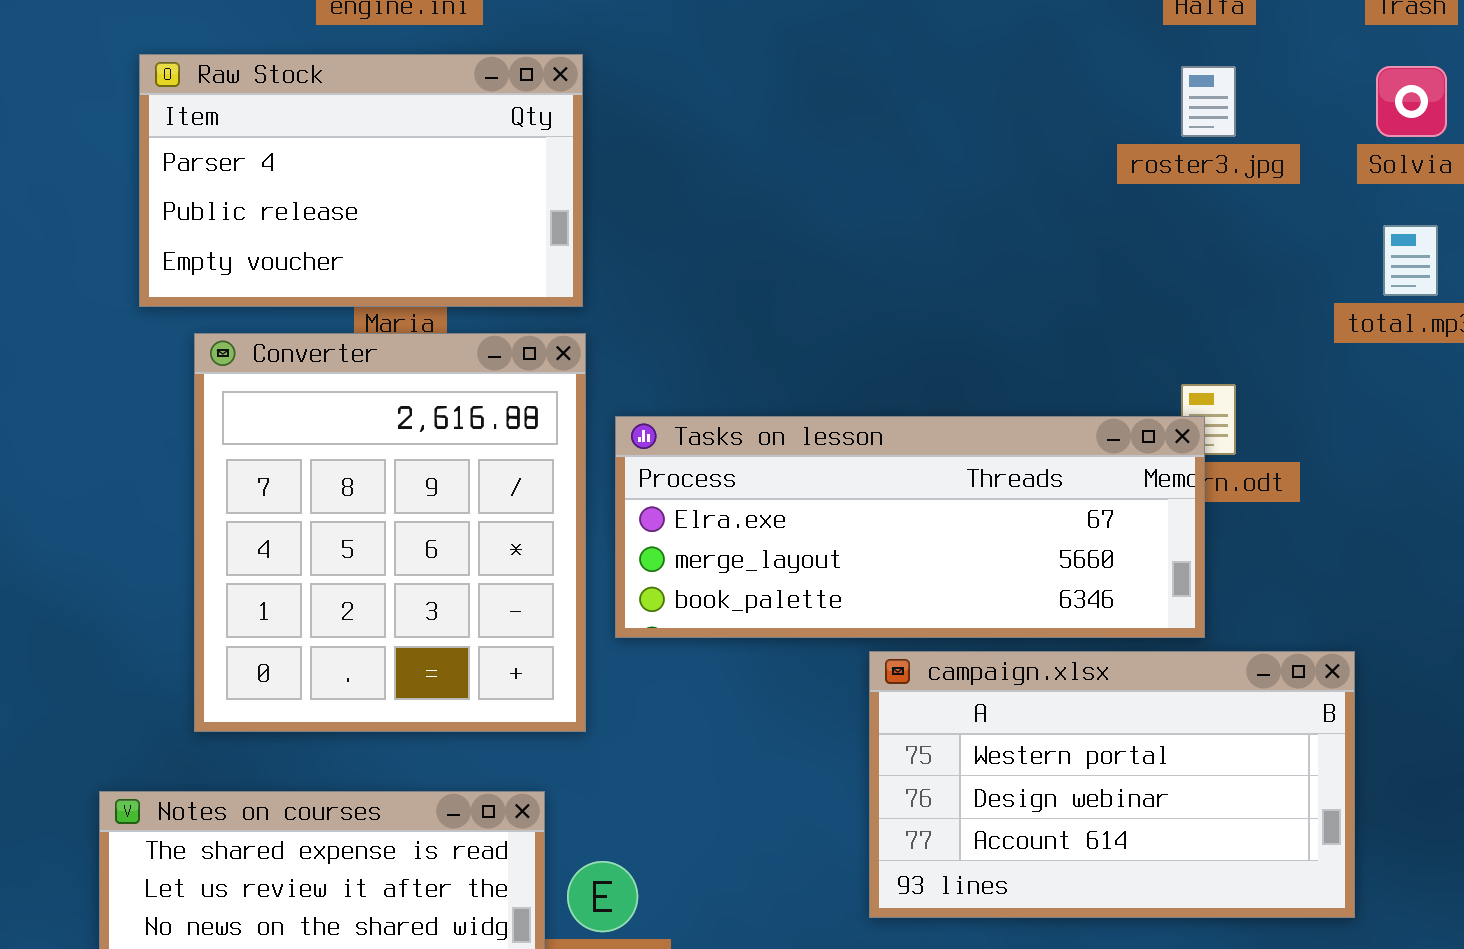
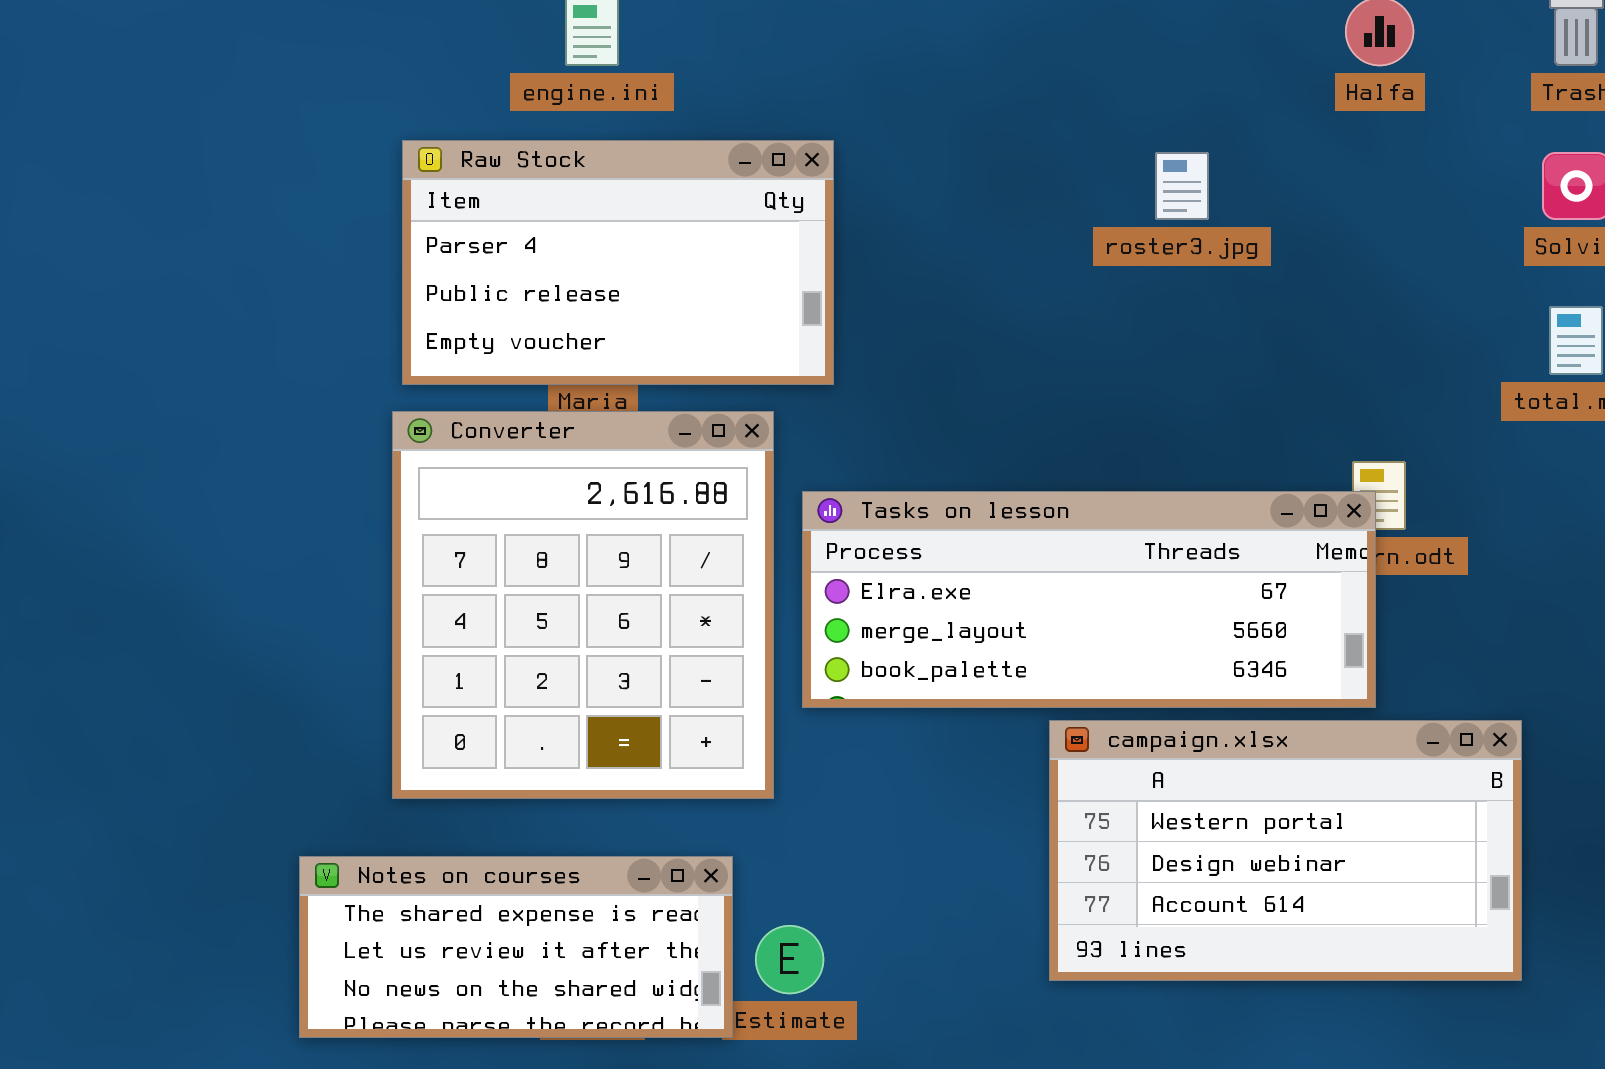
Raw Stock: [139,54,583,307] -> [402,140,834,385], moved
roster3.jpg: [1181,66,1236,137] -> [1155,152,1209,220], moved

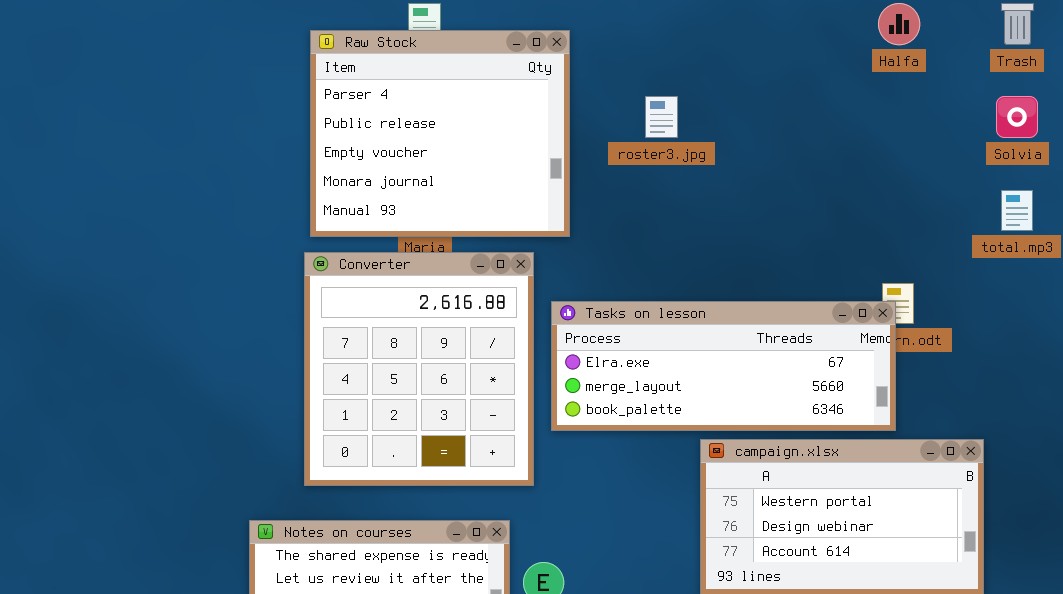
Raw Stock: [402,140,834,385] -> [310,30,570,237], resized
roster3.jpg: [1155,152,1209,220] -> [645,96,678,138], moved

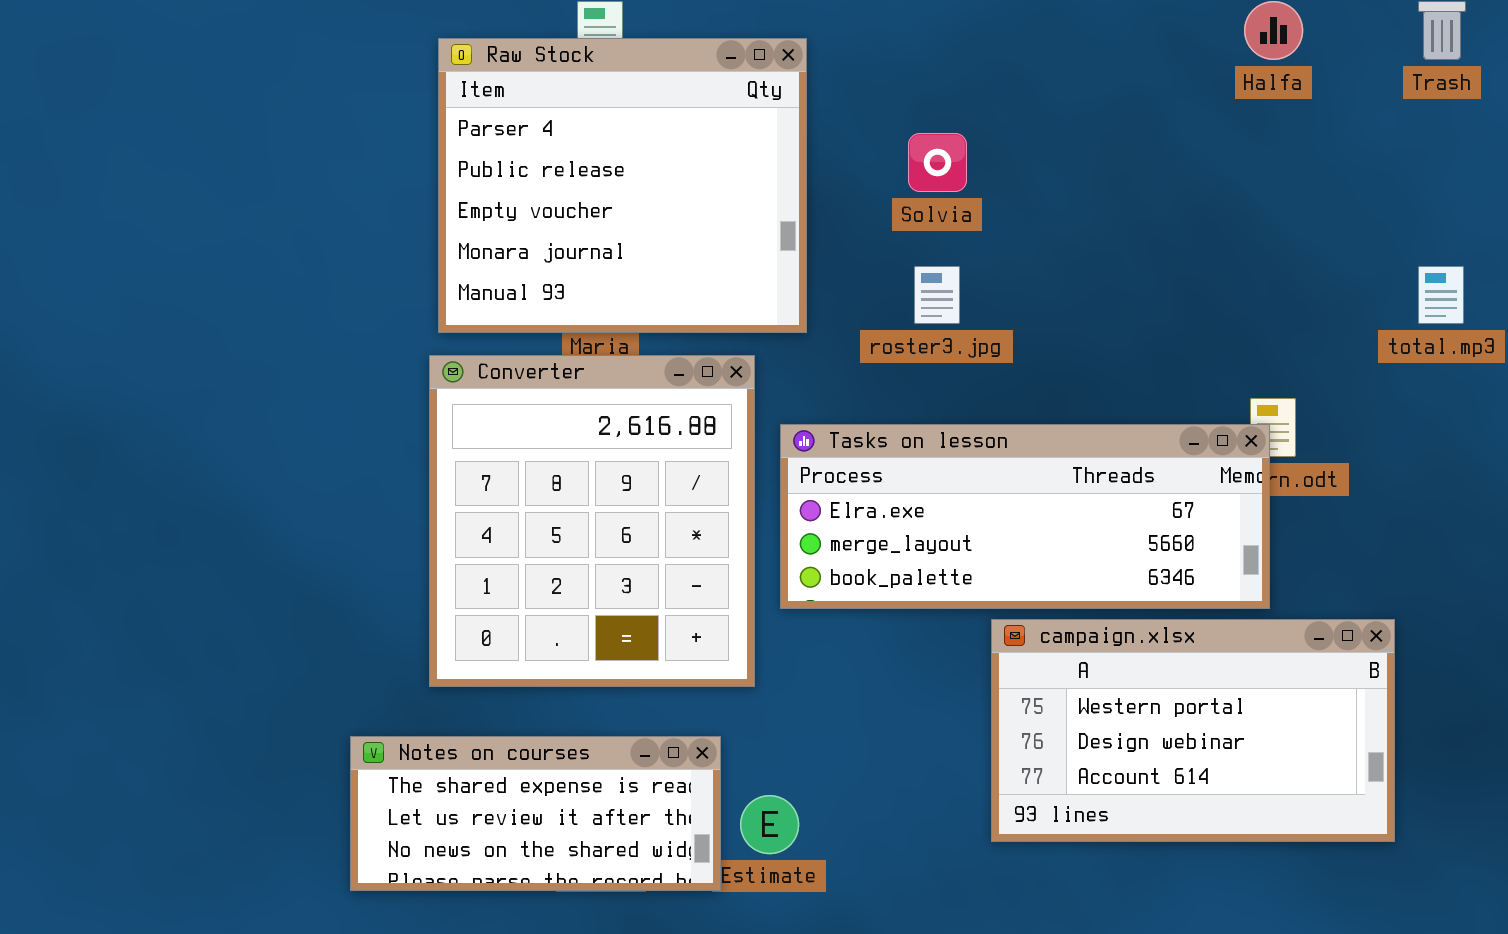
roster3.jpg: [645,96,678,138] -> [914,266,960,324], moved
Solvia: [996,96,1038,138] -> [908,133,967,192], moved

